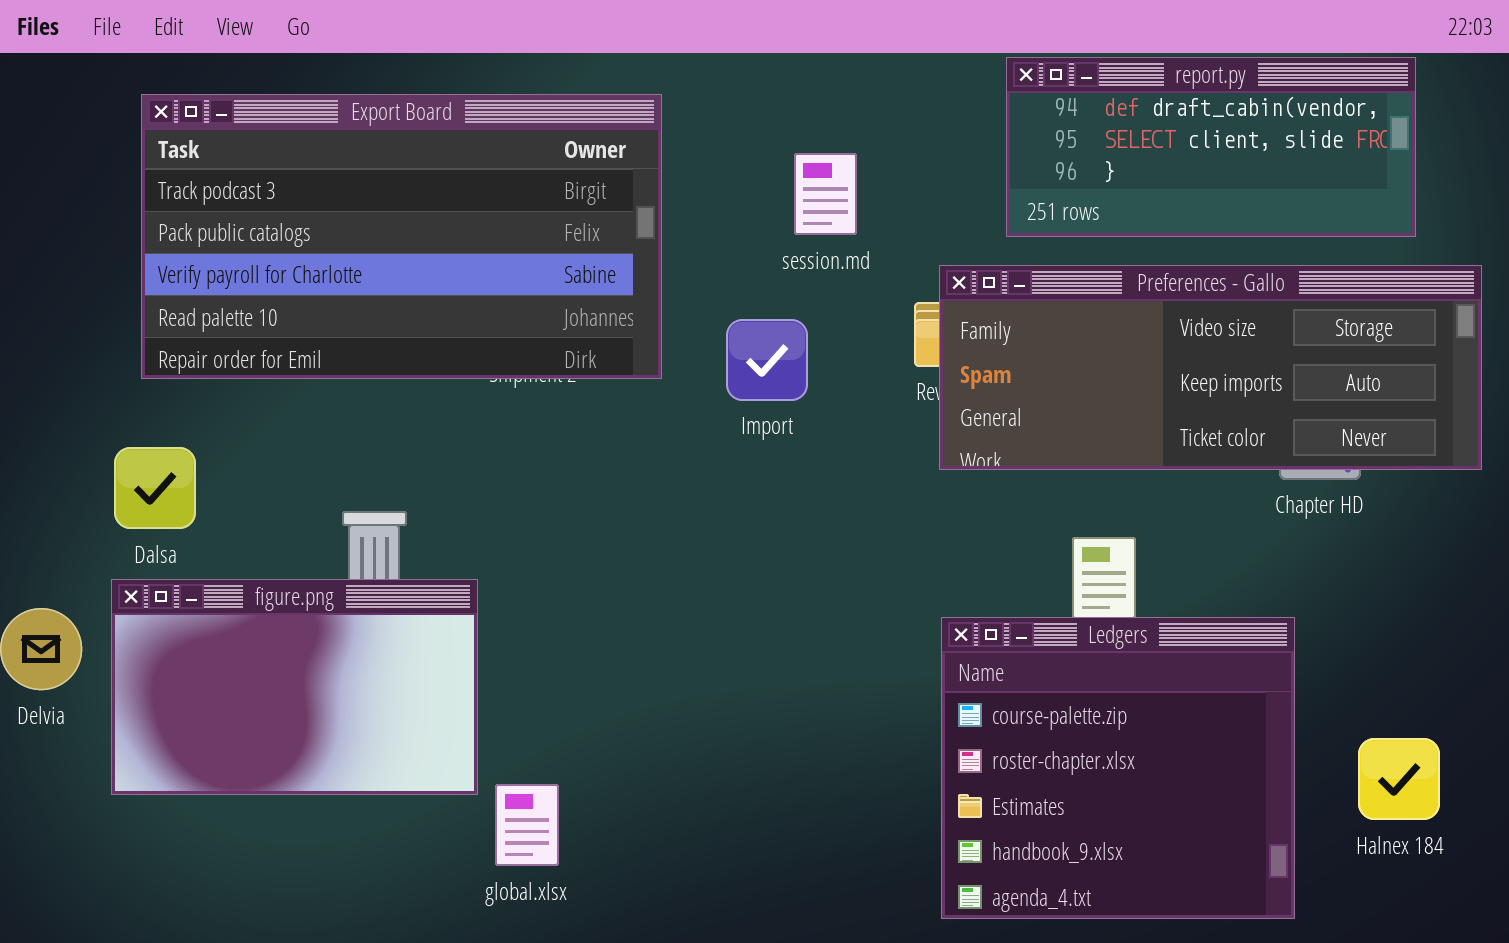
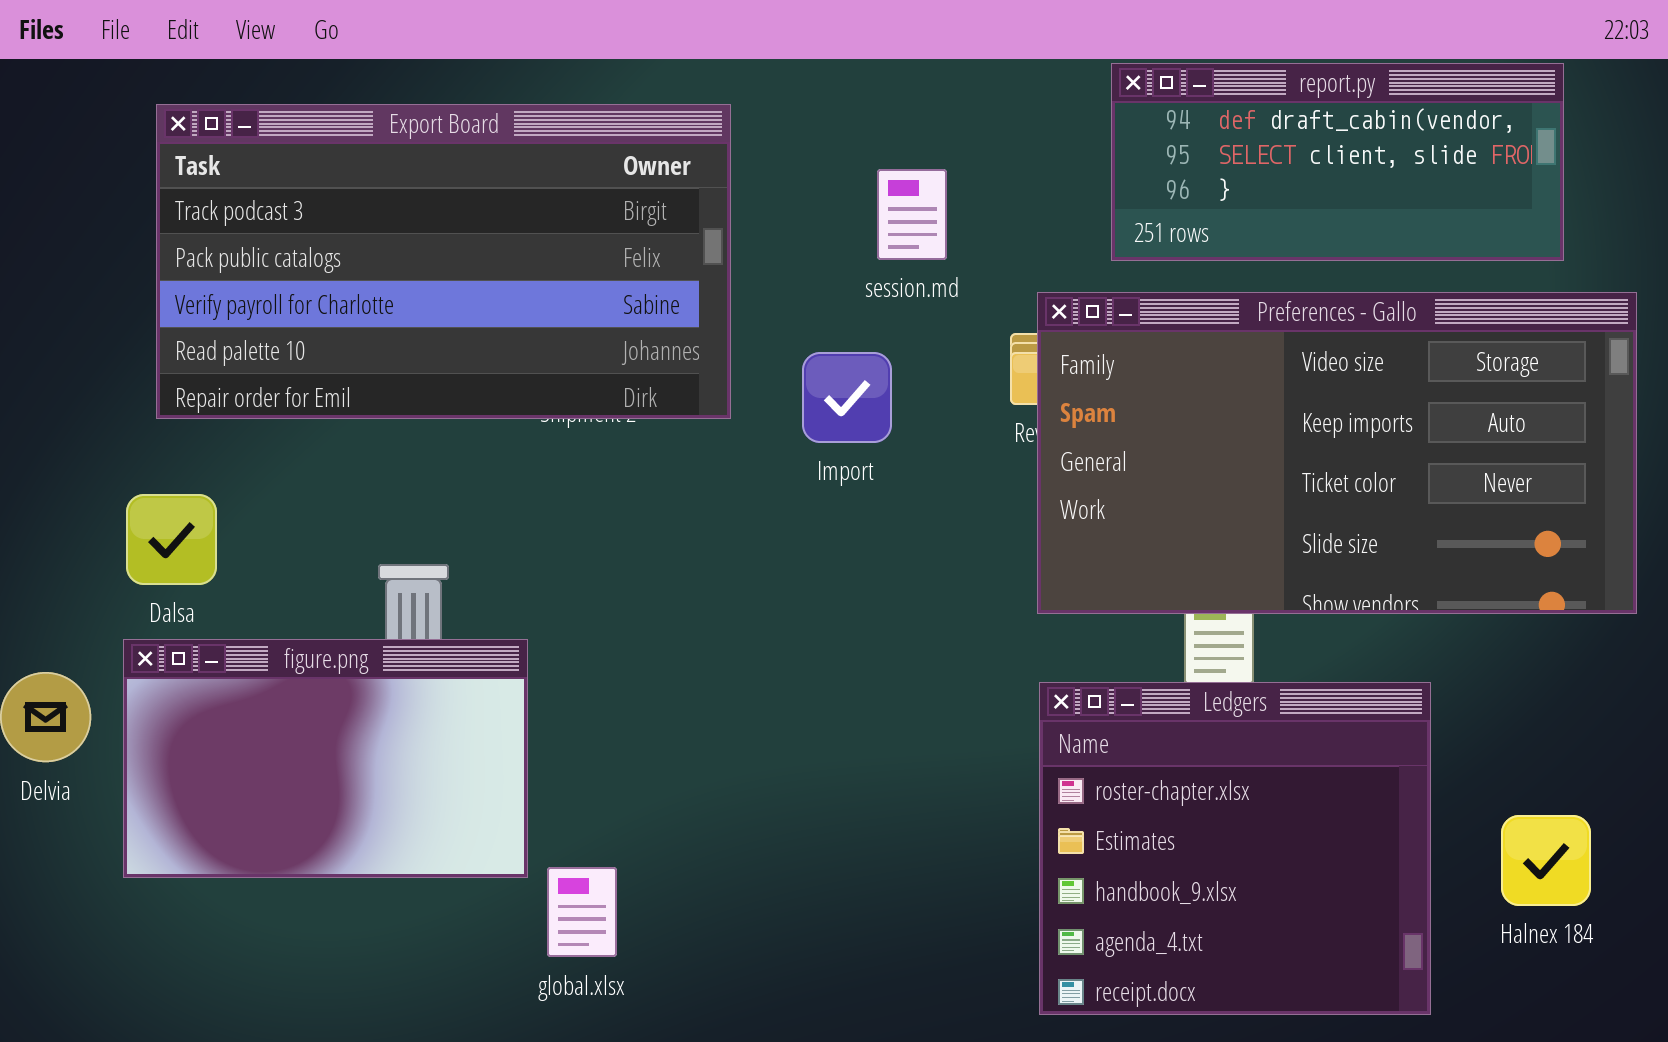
Preferences - Gallo: [939,265,1482,470] -> [1037,292,1637,614], resized
Ledgers: [941,617,1295,919] -> [1039,682,1431,1015], scrolled down 1 row

